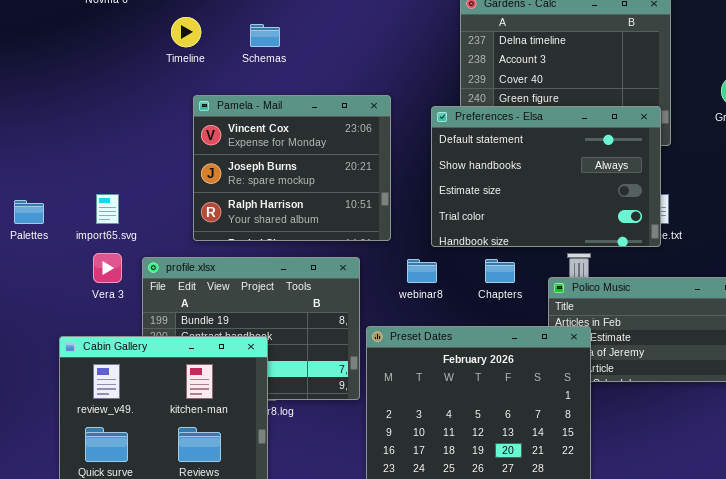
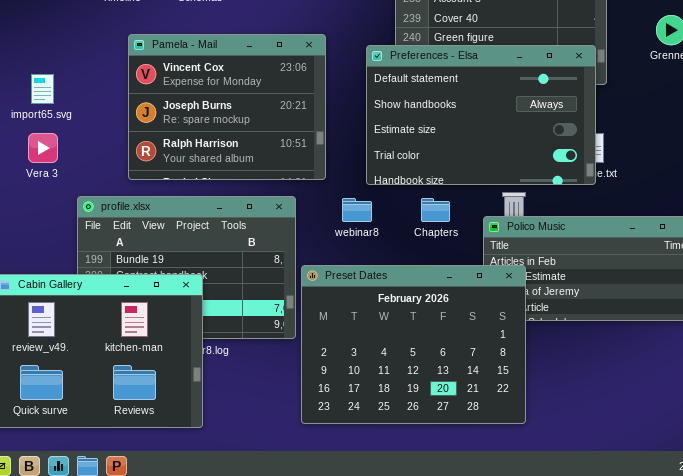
import65.svg: [96,194,119,224] -> [31,74,54,104], moved
Vera 3: [93,253,122,283] -> [28,133,58,163], moved

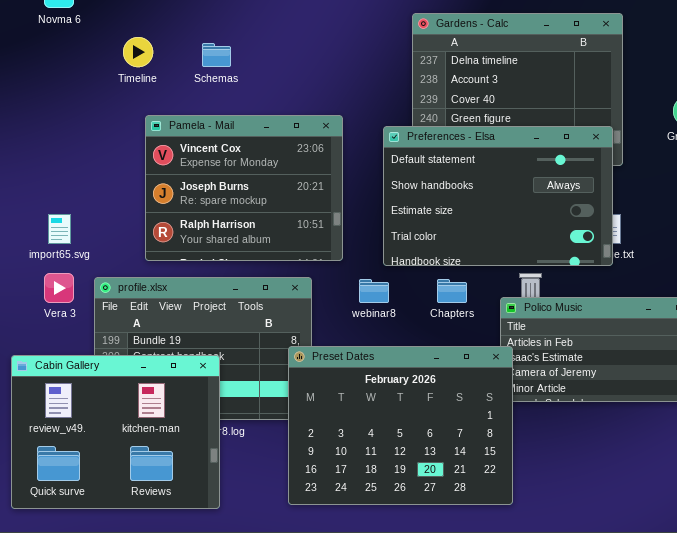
import65.svg: [31,74,54,104] -> [48,214,71,244], moved
Vera 3: [28,133,58,163] -> [44,273,74,303], moved
Preset Dates: [301,265,526,424] -> [288,346,513,505], moved

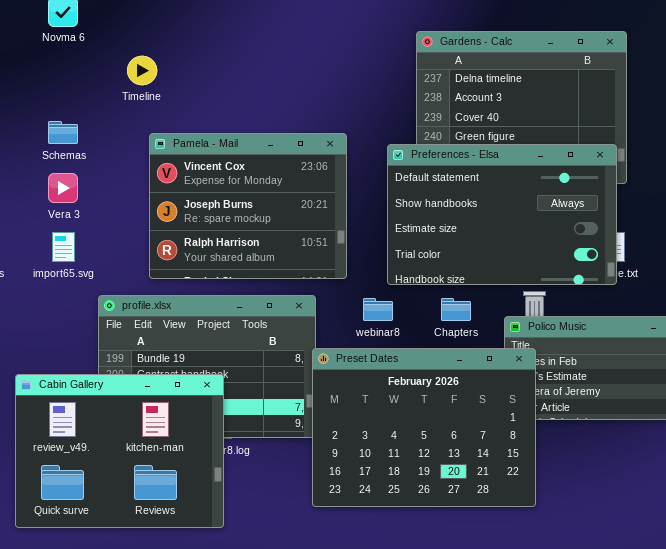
Schemas: [202,43,231,67] -> [48,121,78,144], moved
Vera 3: [44,273,74,303] -> [48,173,78,203], moved
Preset Dates: [288,346,513,505] -> [312,348,536,507], moved

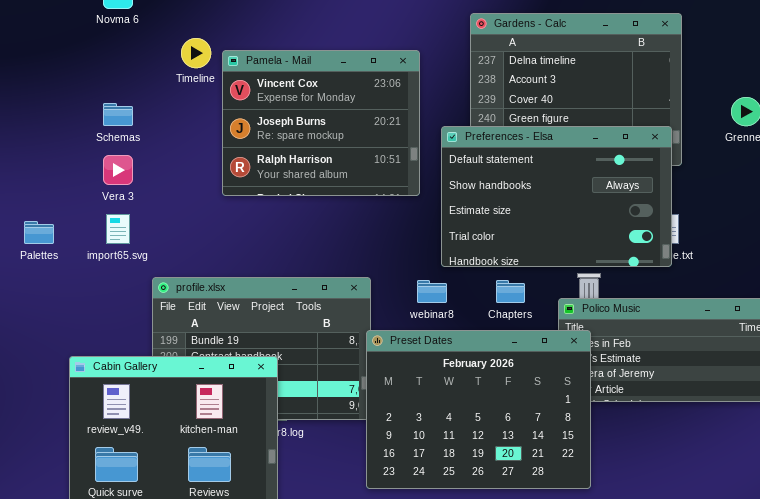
Pamela - Mail: [149,133,347,279] -> [222,50,420,196], moved

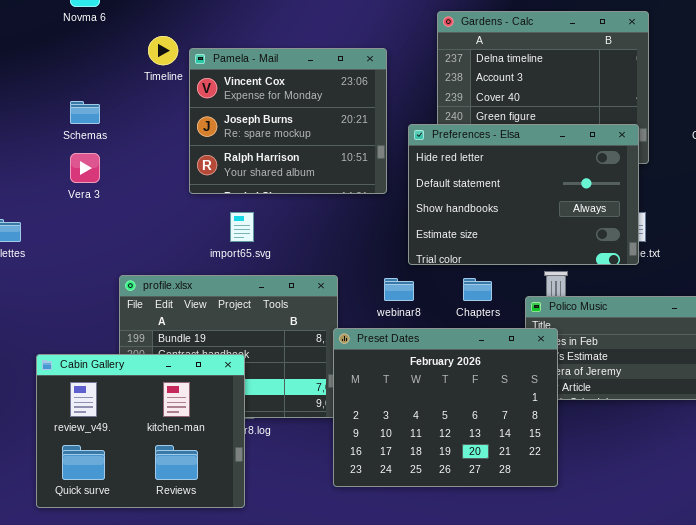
Preferences - Elsa: [441,126,672,267] -> [408,124,639,265], scrolled up 1 row
import65.svg: [106,214,130,244] -> [230,212,254,242], moved

